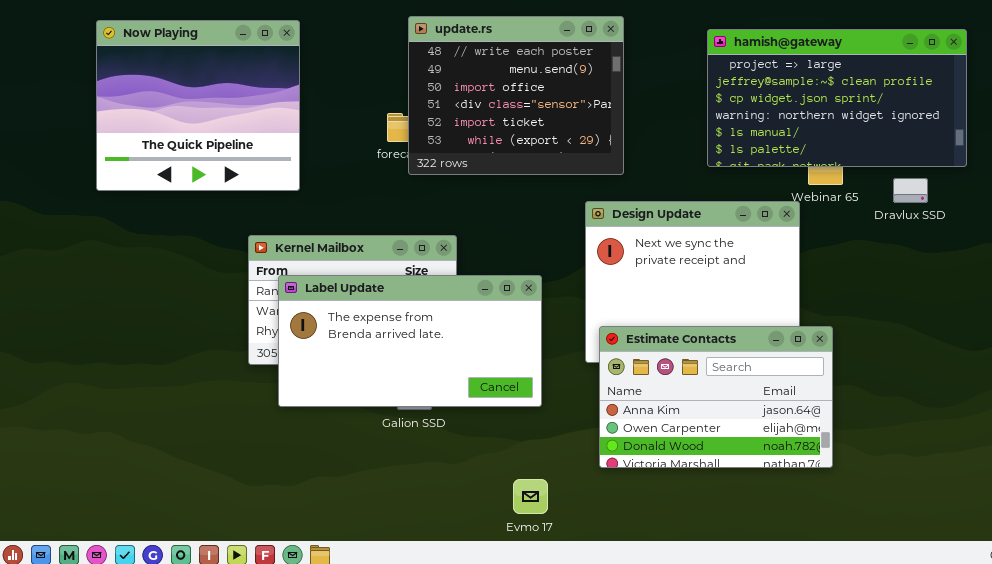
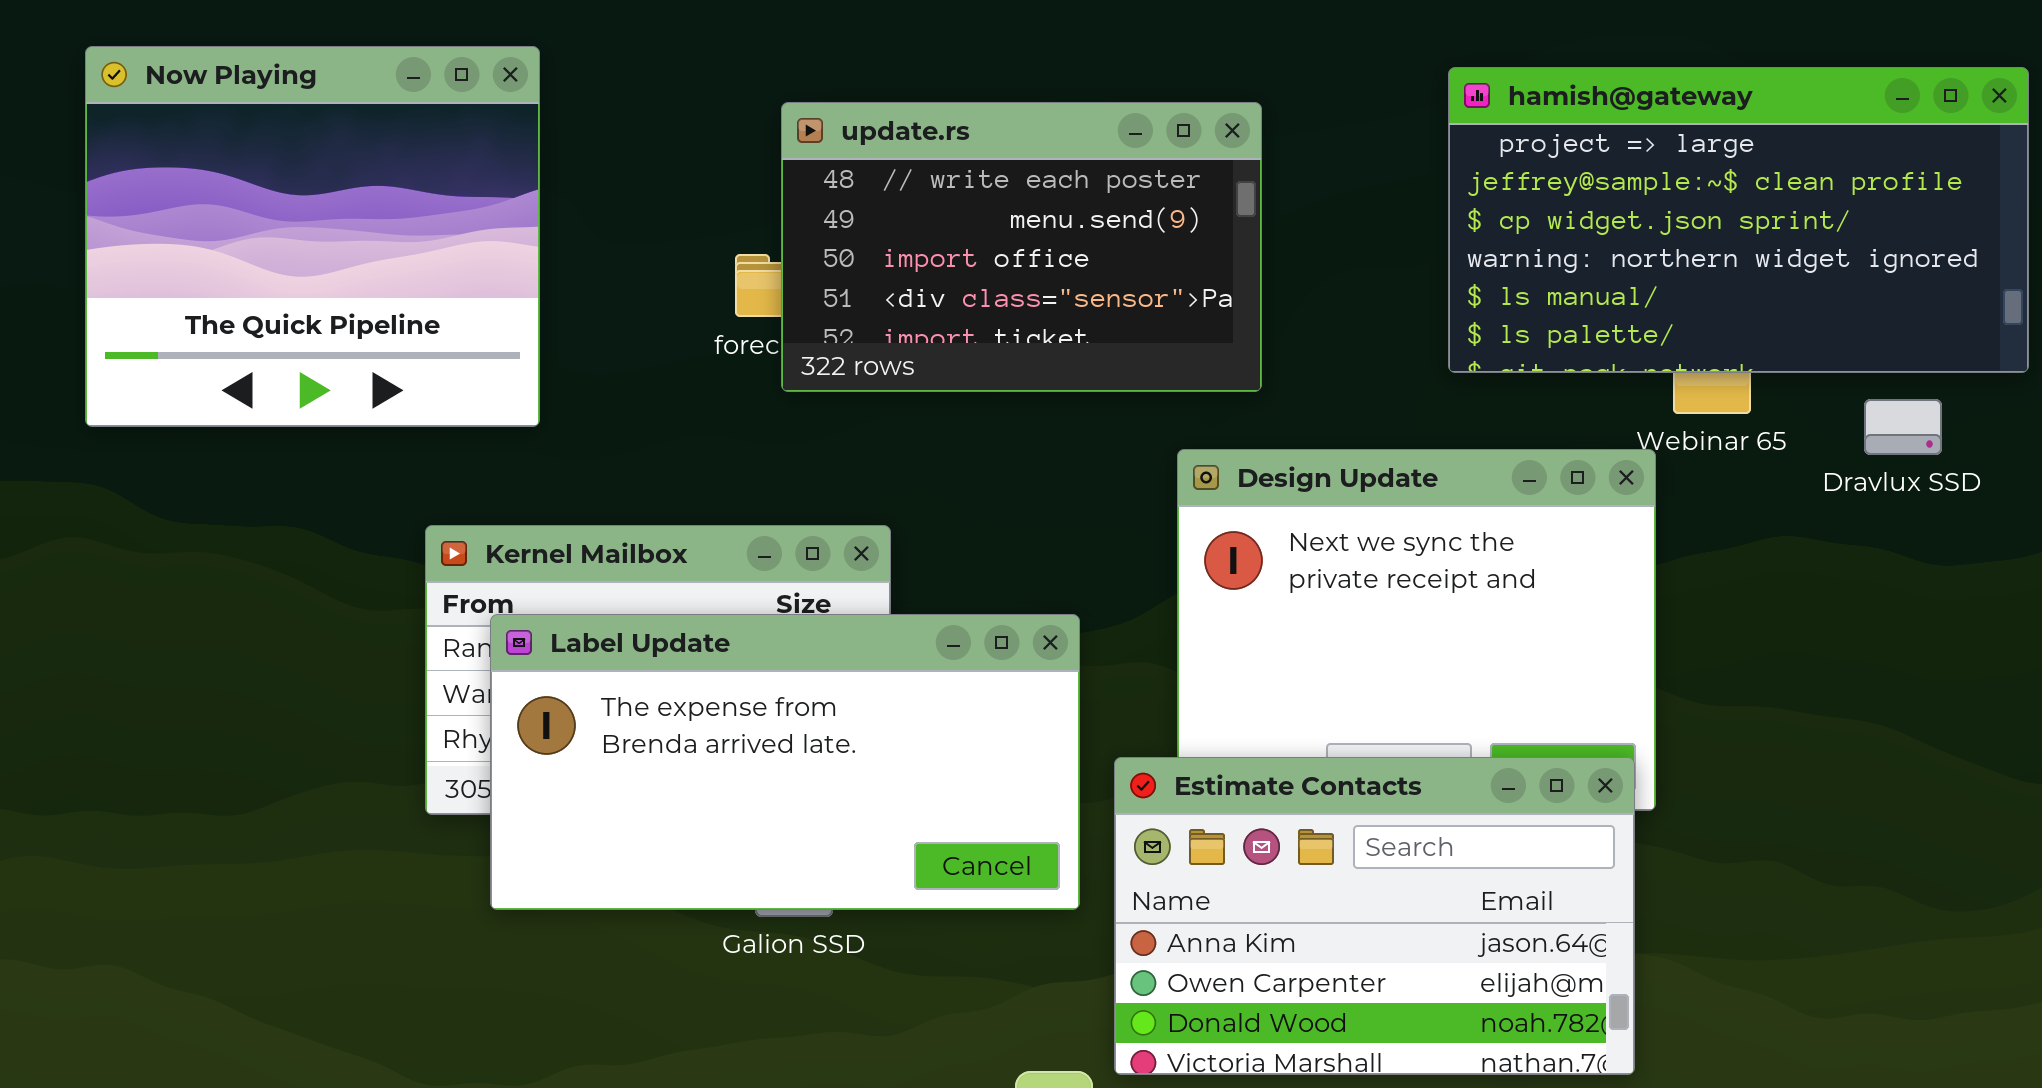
update.rs: [408,16,624,175] -> [781,102,1262,392], resized
Estimate Contacts: [599,326,833,468] -> [1114,757,1635,1075], moved

